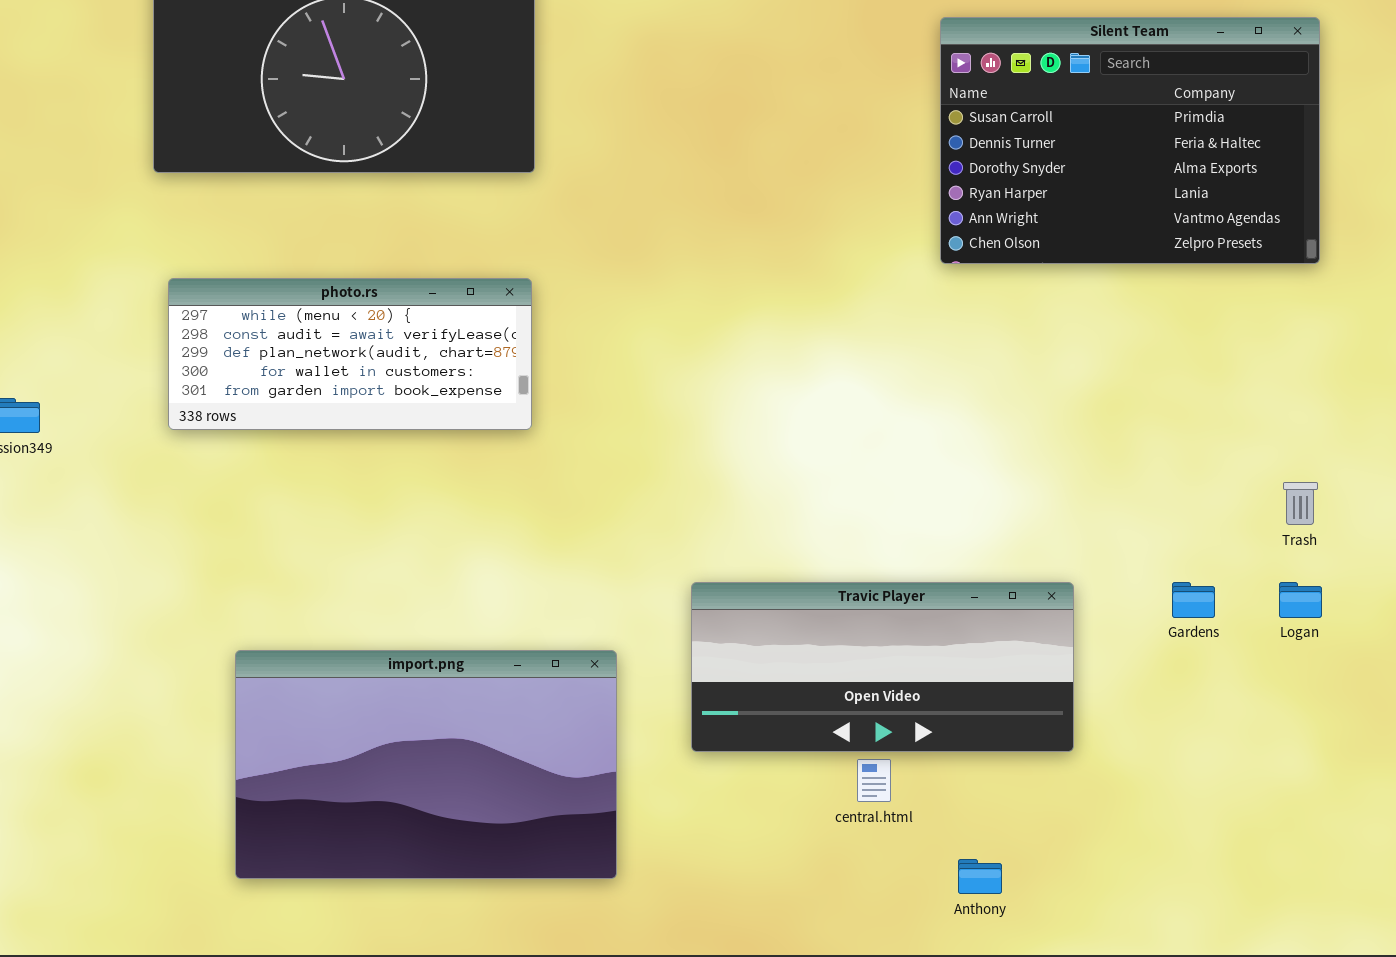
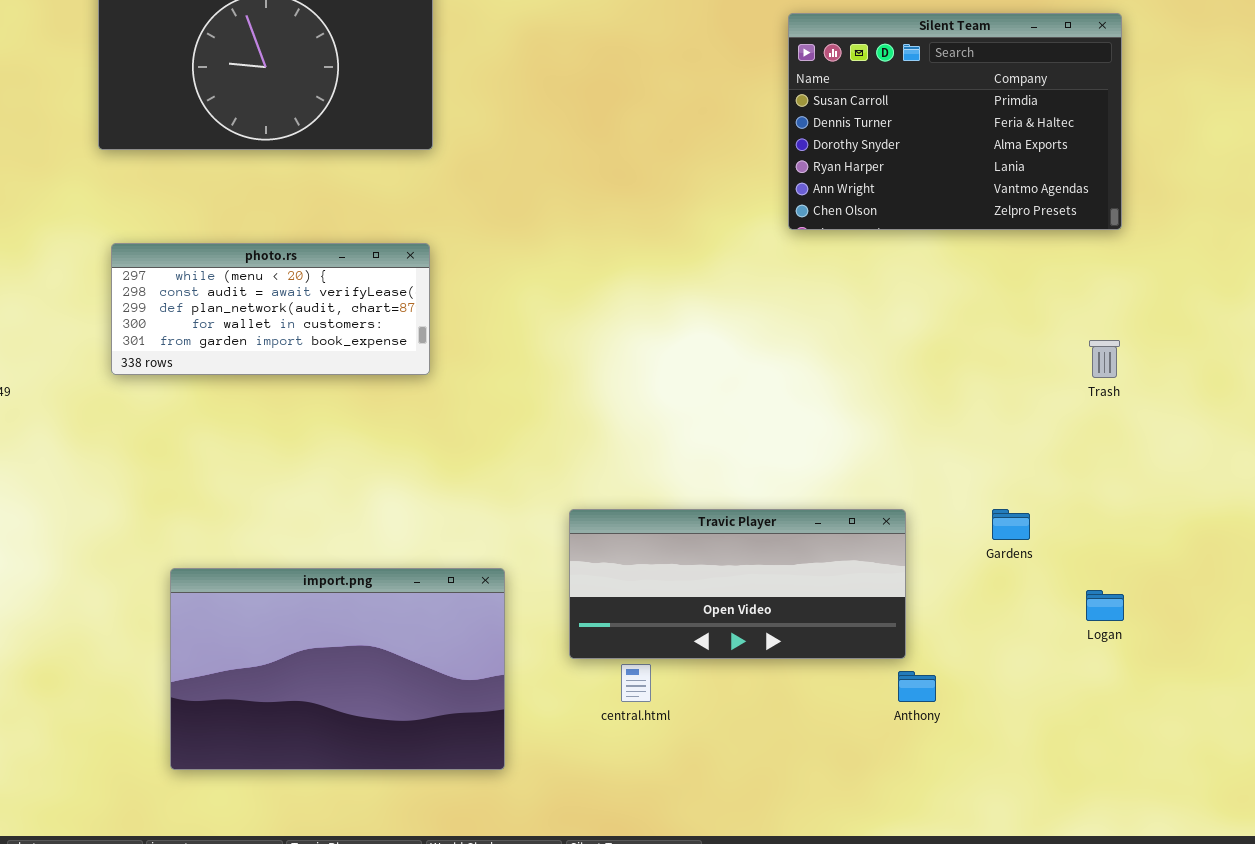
Trash: [1283,482,1318,525] -> [1089,340,1120,378], moved
Logan: [1279,582,1322,618] -> [1086,590,1124,621], moved
central.html: [857,759,891,802] -> [621,664,651,702], moved
Anthony: [958,859,1002,894] -> [898,671,936,702], moved

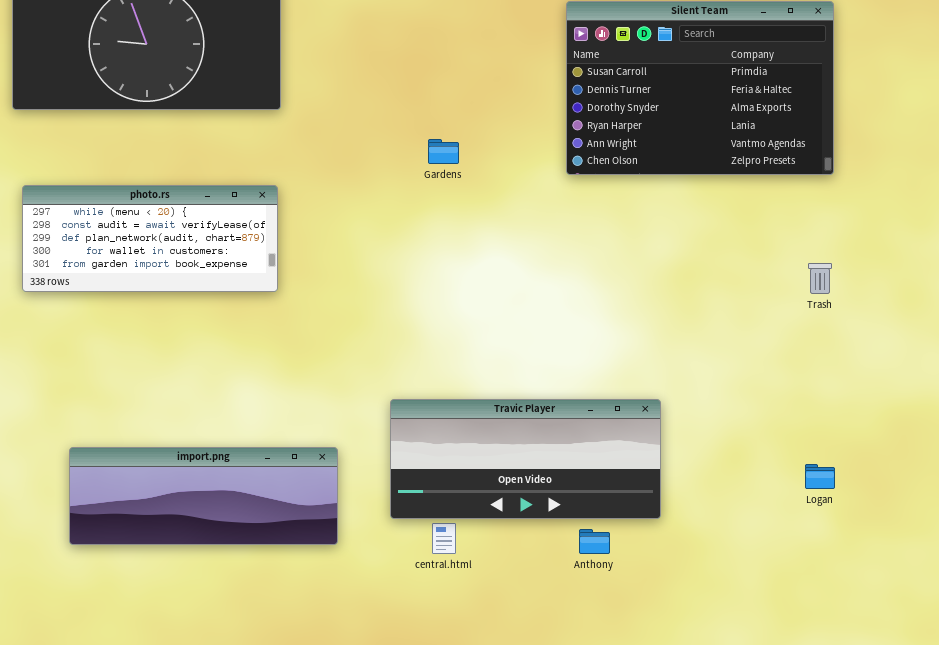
Gardens: [992,509,1030,540] -> [428,139,459,164], moved
import.png: [170,568,505,770] -> [69,447,338,545], resized
Anthony: [898,671,936,702] -> [579,529,610,554], moved

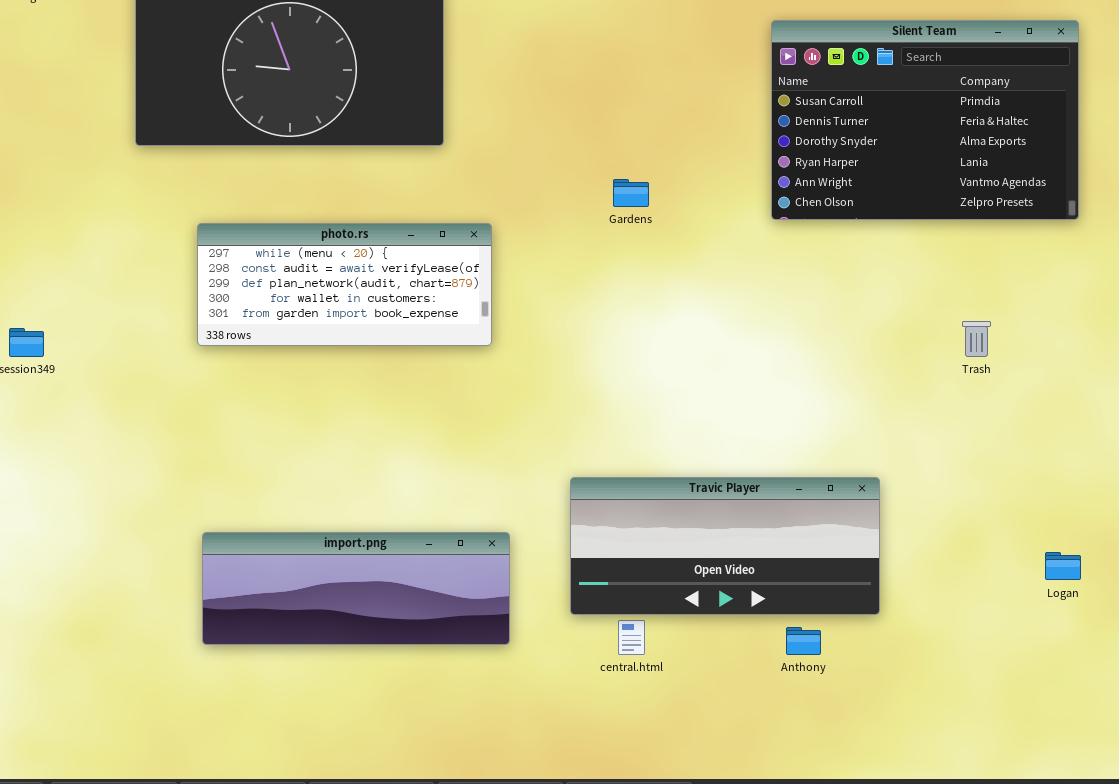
photo.rs: [22,185,278,292] -> [197,223,492,346], moved
Trash: [808,263,832,294] -> [962,321,991,357], moved

